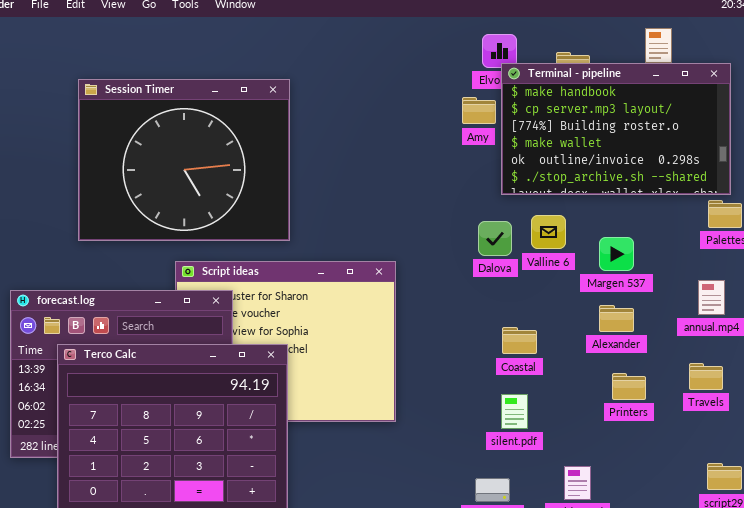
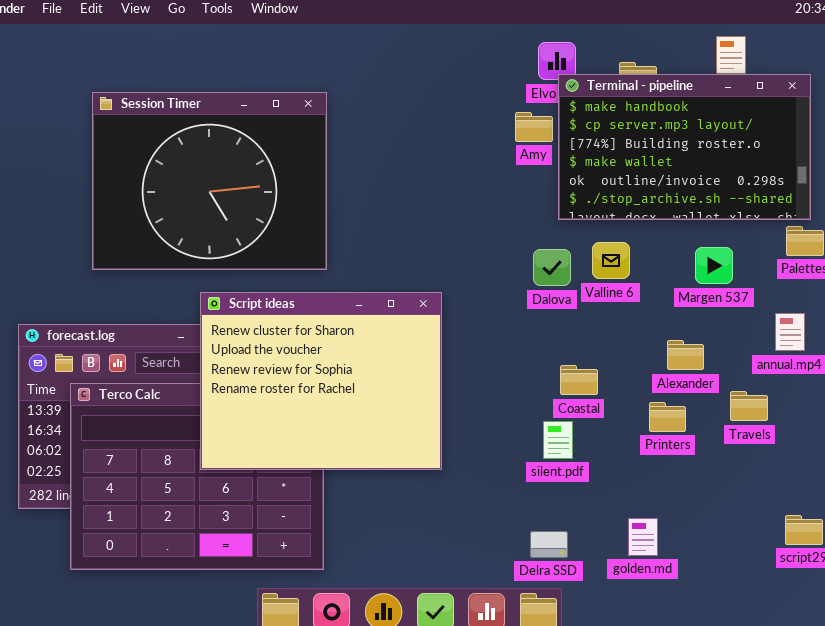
Margen 537: [599,237,634,271] -> [695,247,733,284], moved
Script ideas: [175,261,396,422] -> [200,292,442,470], raised
Travels: [689,363,723,390] -> [730,391,768,421], moved
Printers: [612,373,646,400] -> [649,402,686,432], moved
silent.pdf: [501,394,528,429] -> [543,421,573,459], moved

